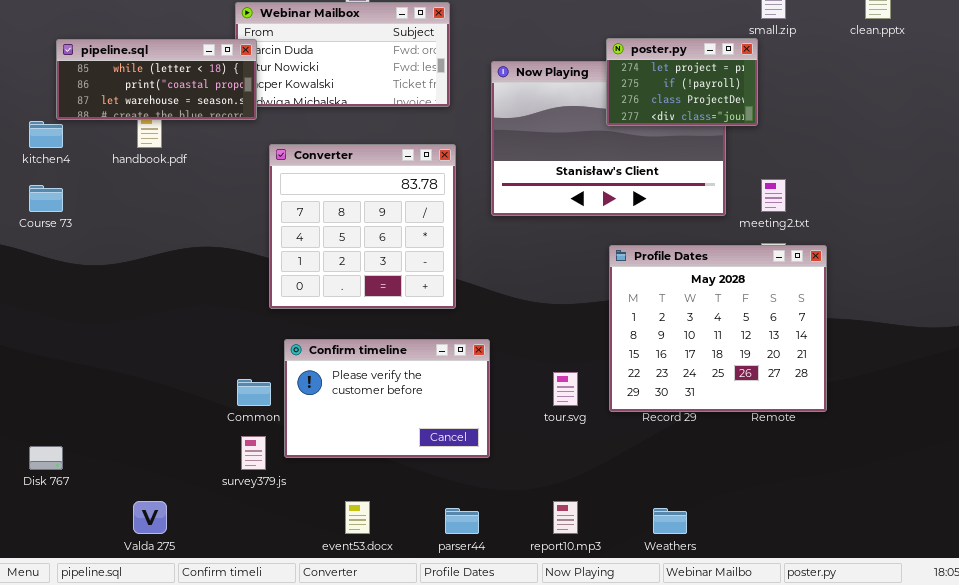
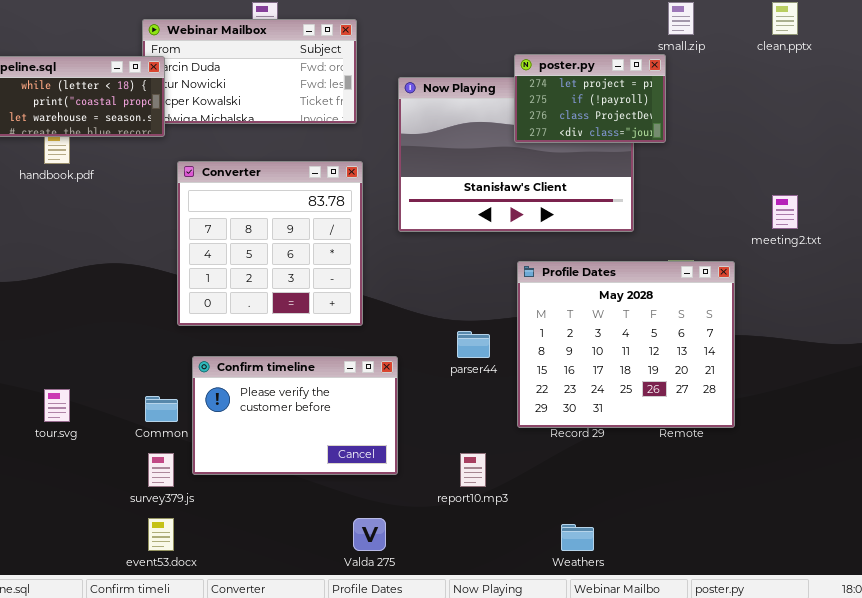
meeting2.txt: [761,179,786,212] -> [772,195,798,229], moved
tour.svg: [553,372,578,406] -> [44,389,70,422], moved
Valda 275: [133,501,167,534] -> [353,518,386,551], moved
event53.docx: [345,501,370,534] -> [148,518,174,551], moved
report10.mp3: [553,501,578,534] -> [460,453,486,487], moved
parser44: [445,508,479,534] -> [457,331,490,358], moved

